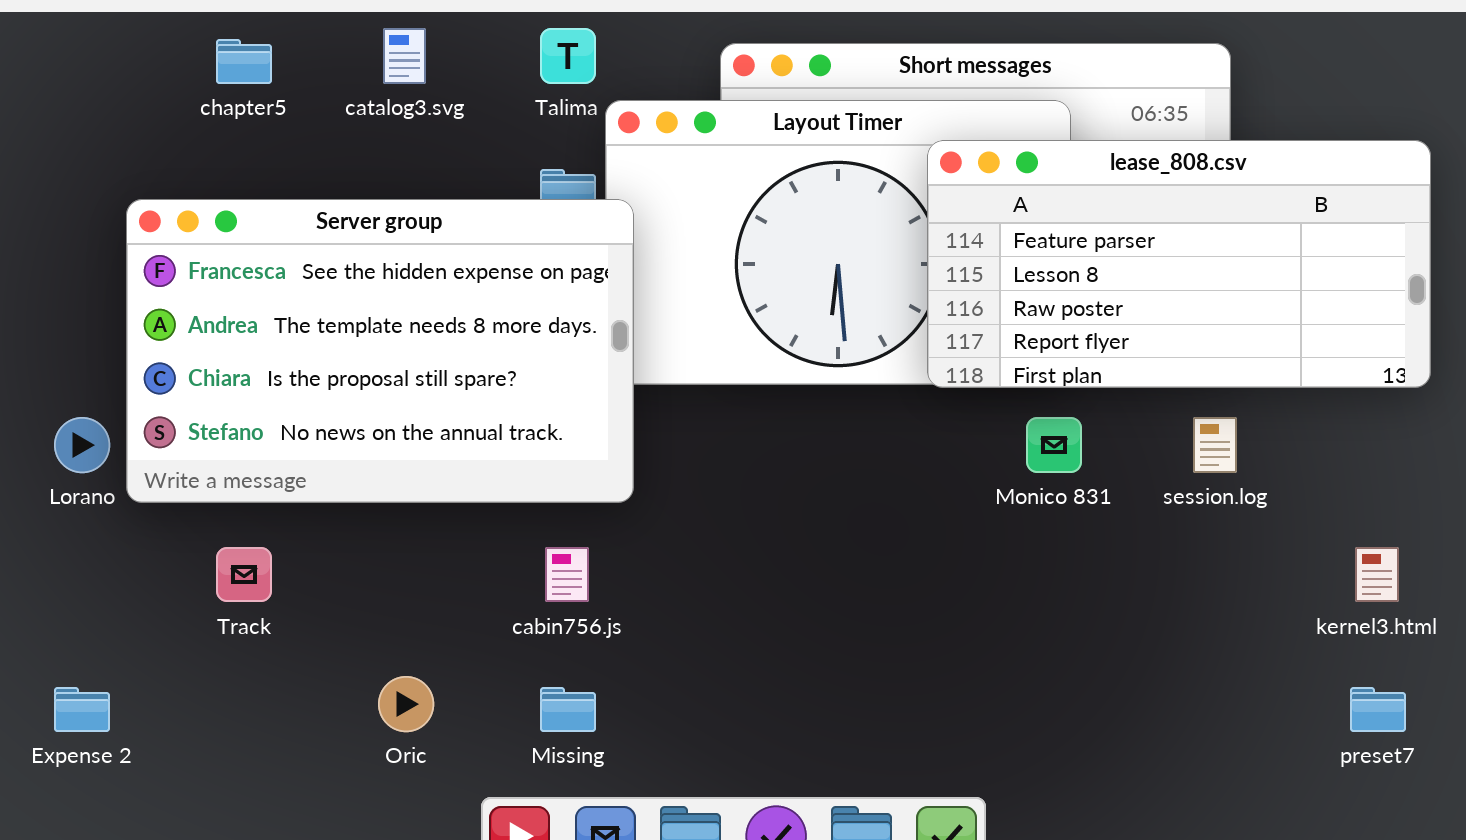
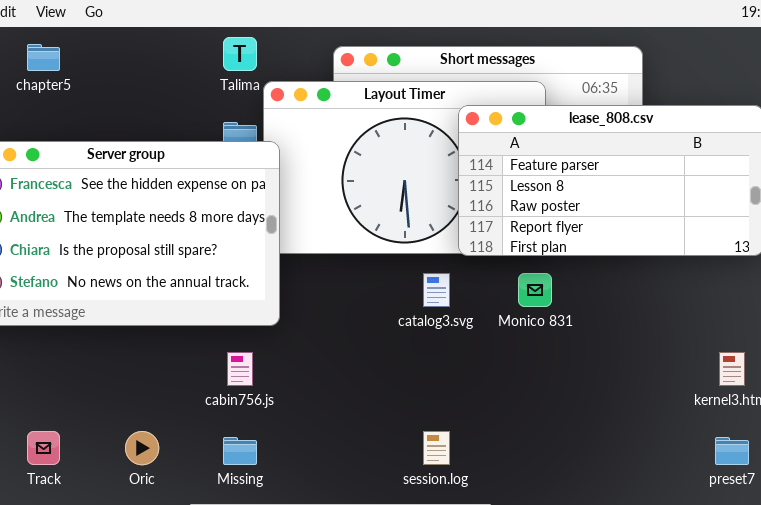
catalog3.svg: [383,28,426,84] -> [423,273,450,307], moved
session.log: [1193,417,1237,473] -> [423,431,450,465], moved
Track: [216,547,272,602] -> [27,431,60,465], moved

